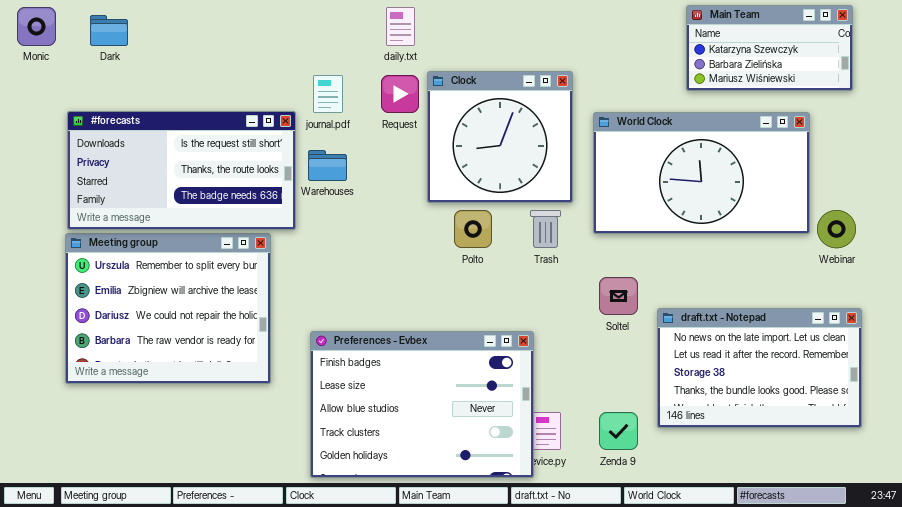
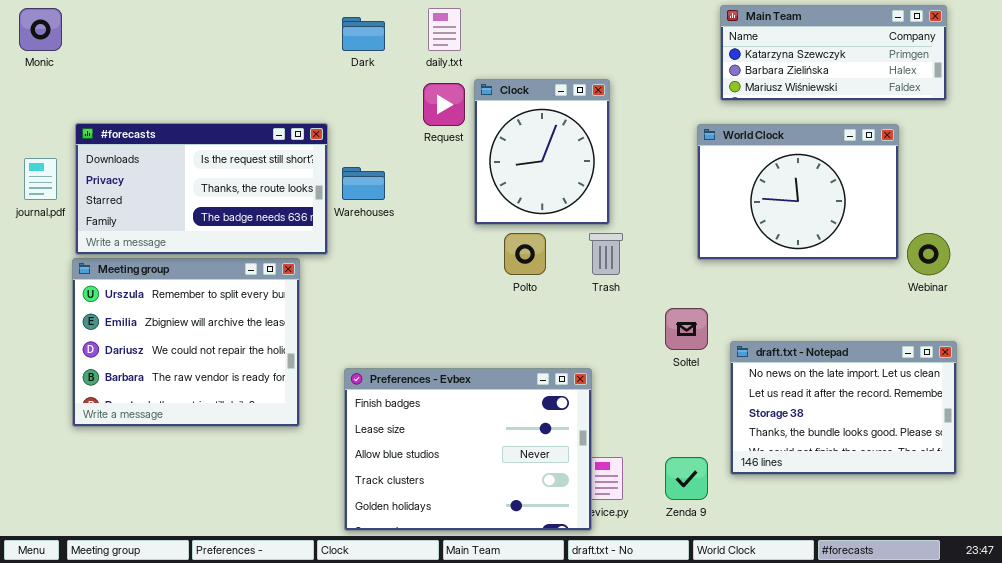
Main Team: [686,5,853,91] -> [720,5,947,101], resized
Dark: [90,15,128,46] -> [342,17,385,51], moved
Clock: [427,71,573,203] -> [474,79,610,225], resized
journal.pdf: [313,75,343,113] -> [24,158,57,200], moved
World Clock: [593,112,810,234] -> [697,124,899,260], resized

